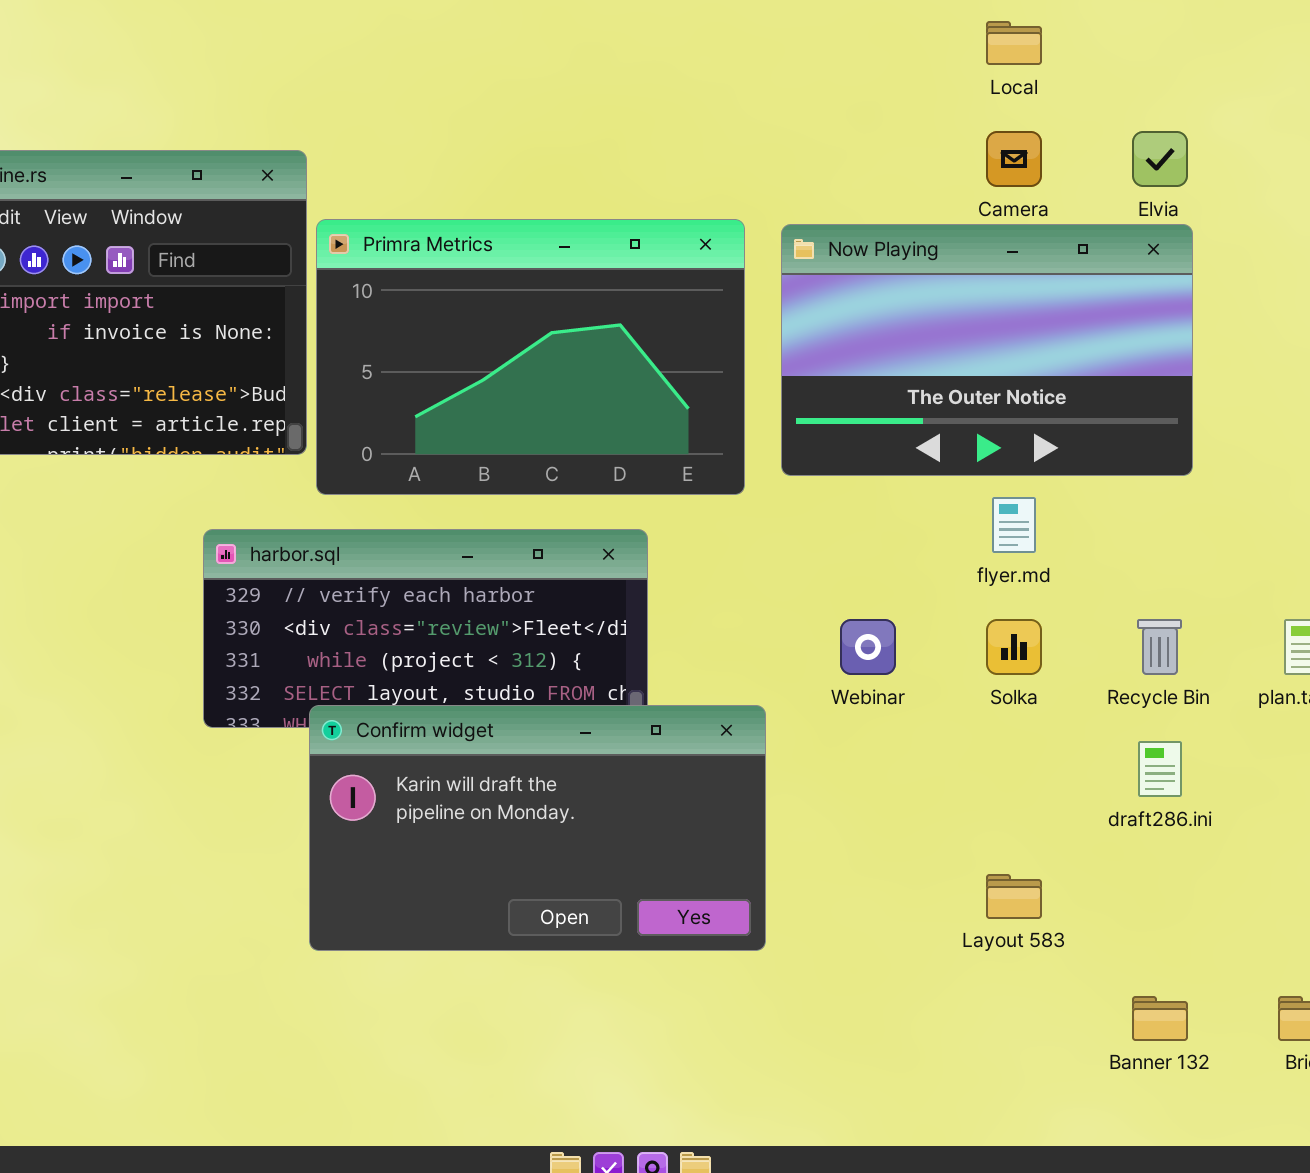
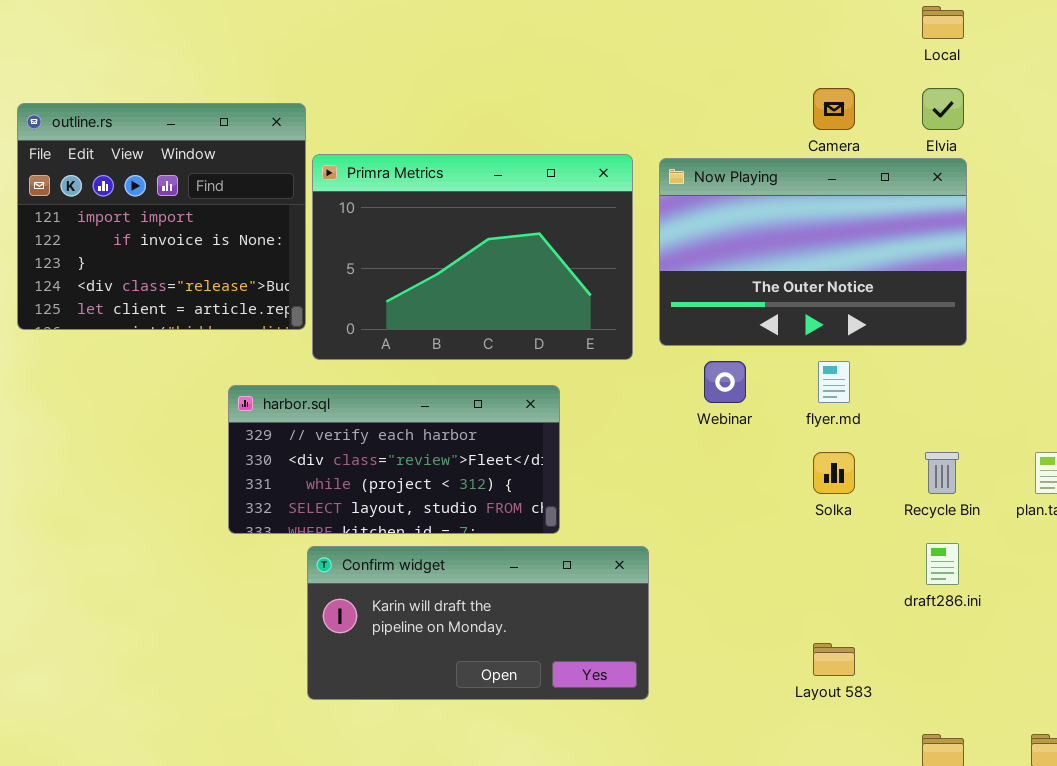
Local: [986,21,1042,65] -> [922,6,964,39], moved
Webinar: [840,619,896,675] -> [704,361,746,403], moved
Confirm widget: [309,705,766,951] -> [307,546,649,700], resized

